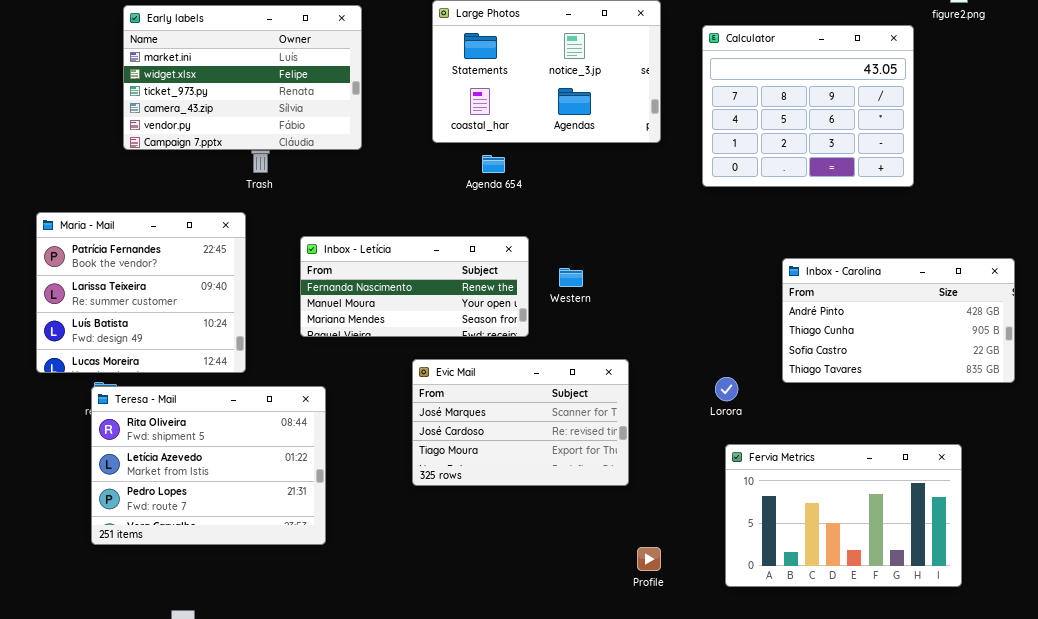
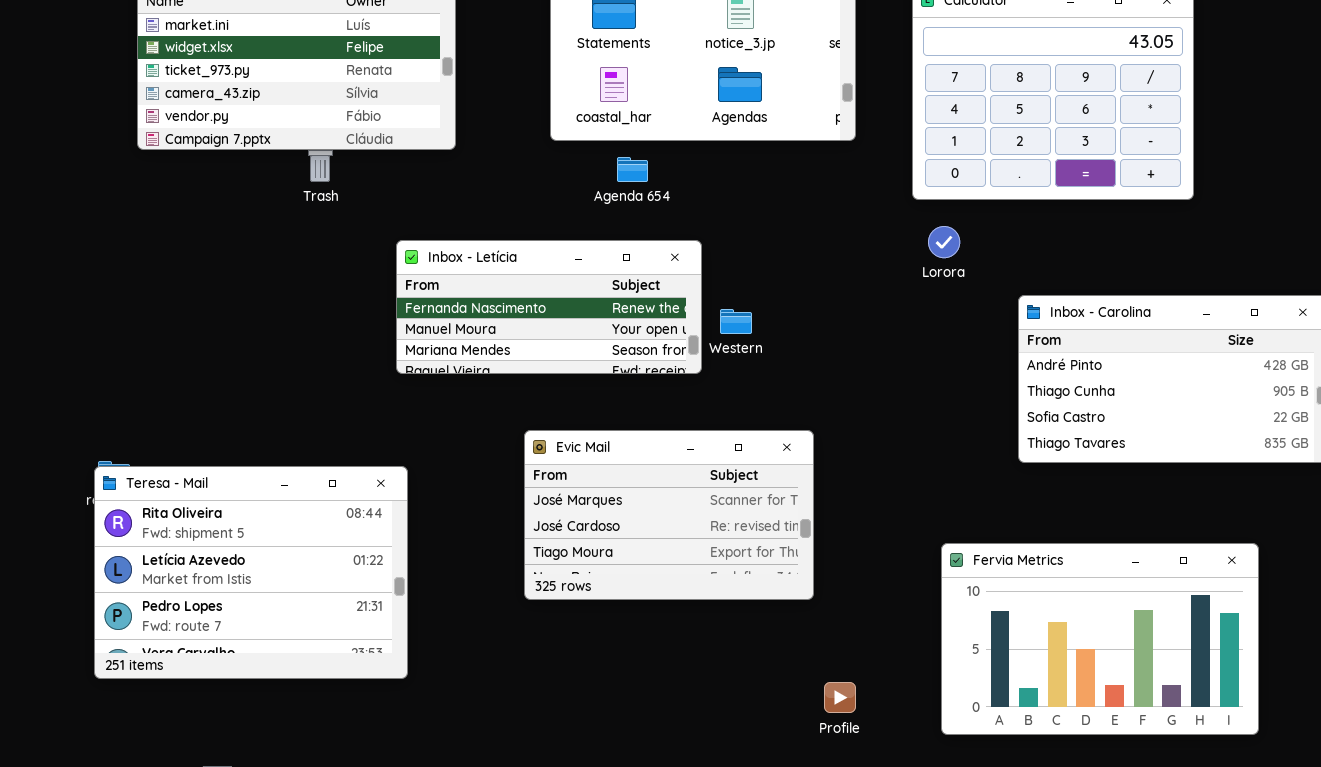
Maria - Mail: [36,212,246,373] -> none, closed
Inbox - Letícia: [300,236,529,337] -> [396,240,702,374], moved
Lorora: [715,377,738,401] -> [928,226,960,258], moved

